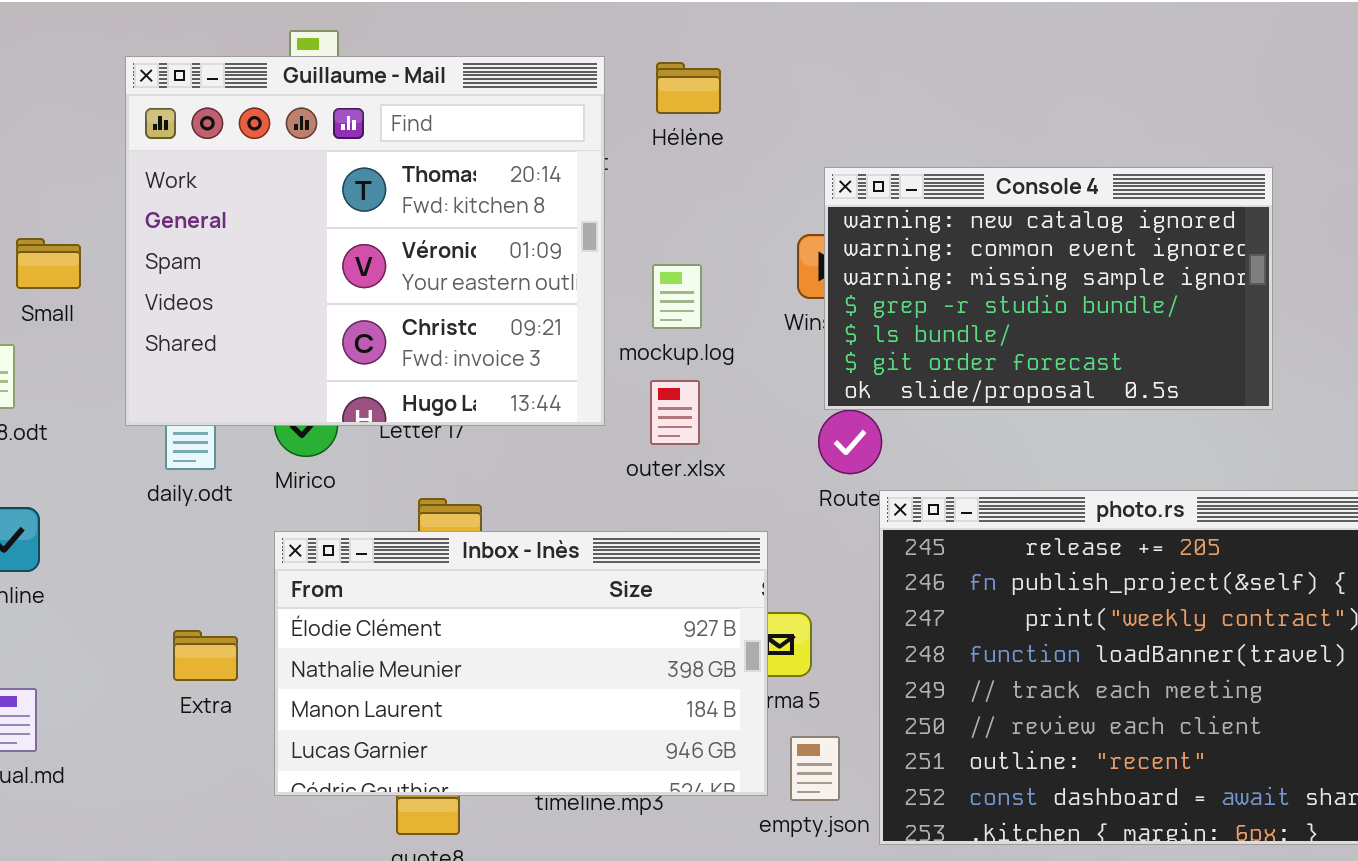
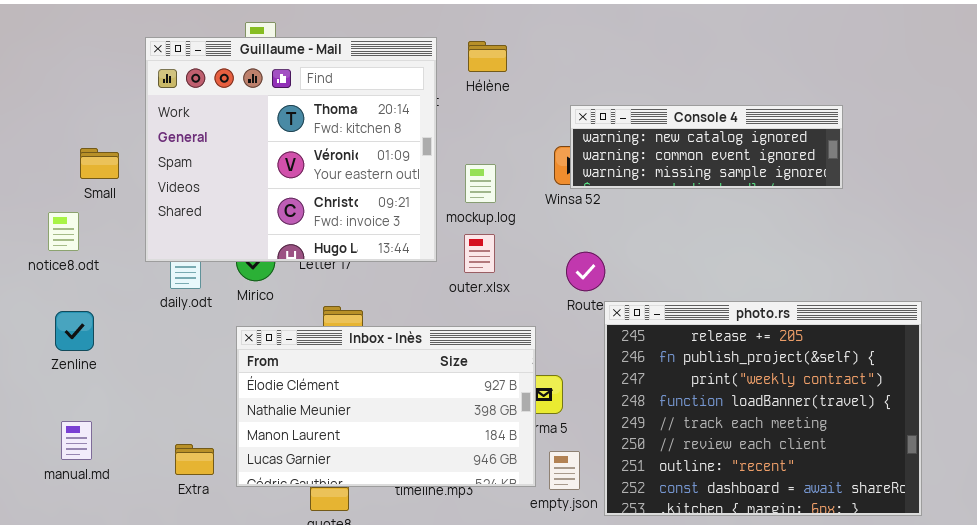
Console 4: [824,167,1273,410] -> [570,105,843,189], resized
Extra: [173,630,238,681] -> [175,444,214,475], moved

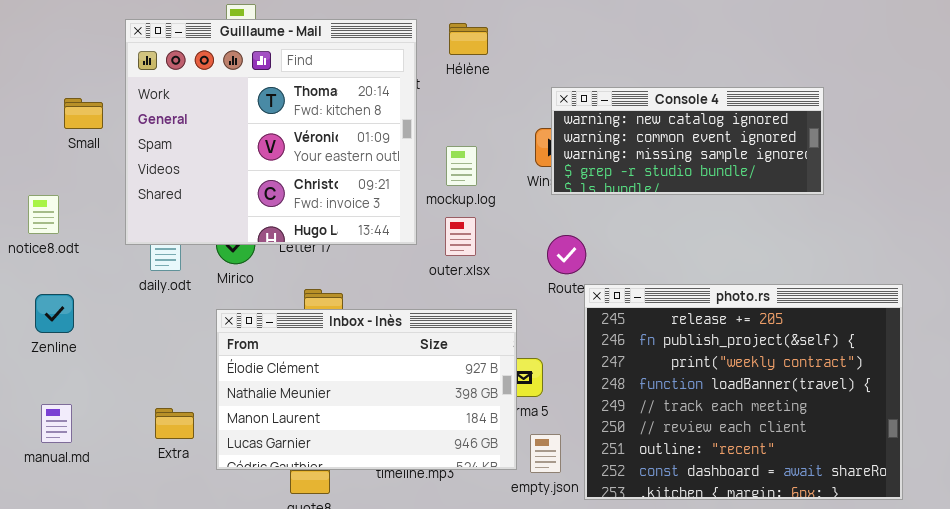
Console 4: [570,105,843,189] -> [551,87,824,195], resized
Small: [80,148,119,179] -> [64,98,103,129], moved
Extra: [175,444,214,475] -> [155,408,194,439], moved

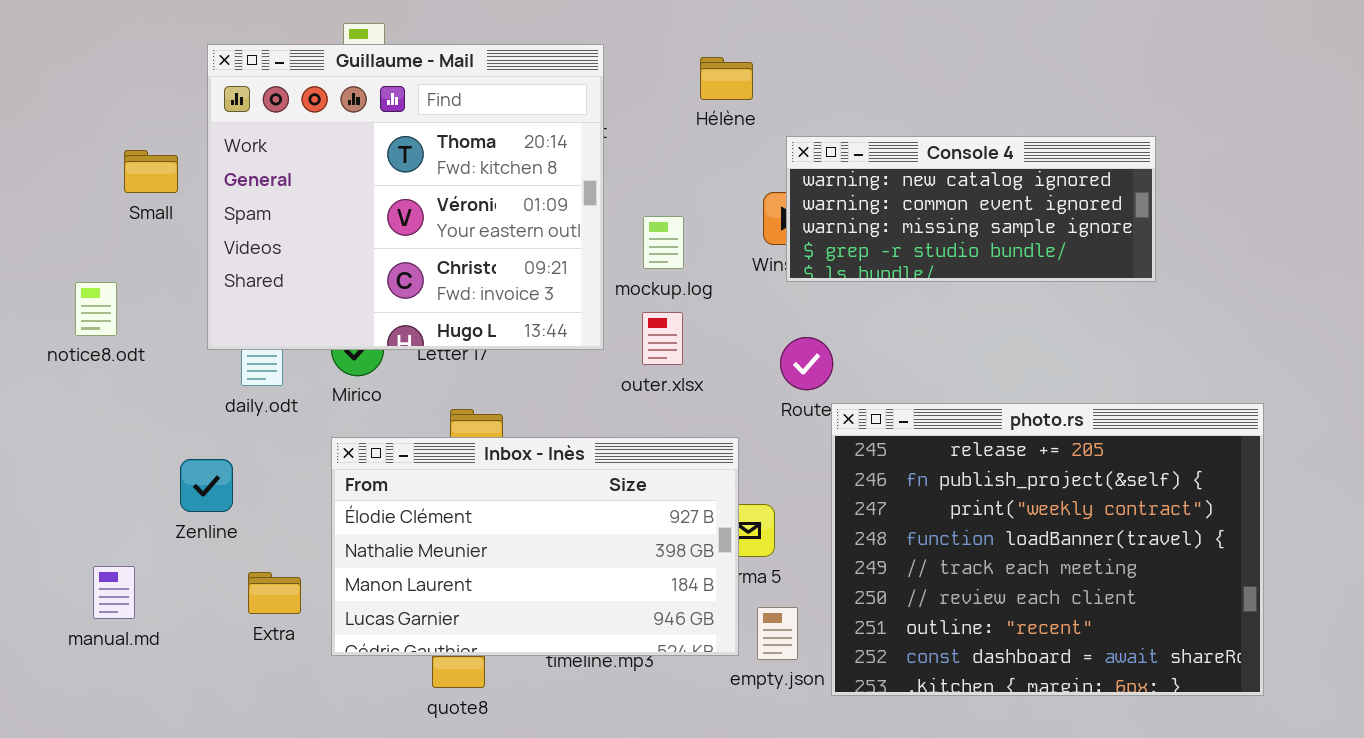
Hélène: [449,23,488,55] -> [700,57,753,100], moved
Zenline: [35,294,74,333] -> [180,459,233,512], moved

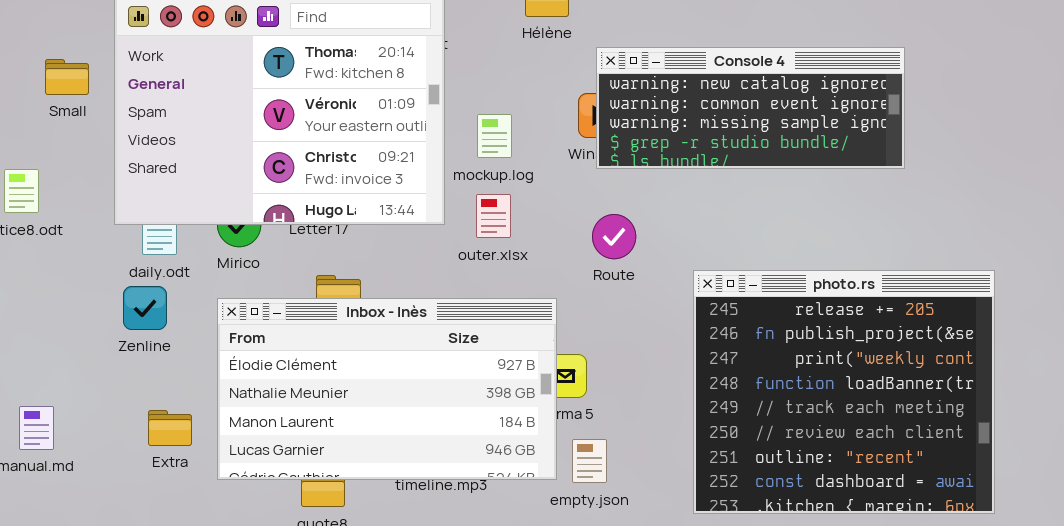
photo.rs: [831,403,1264,696] -> [693,270,995,514], resized
Zenline: [180,459,233,512] -> [123,286,167,330], moved

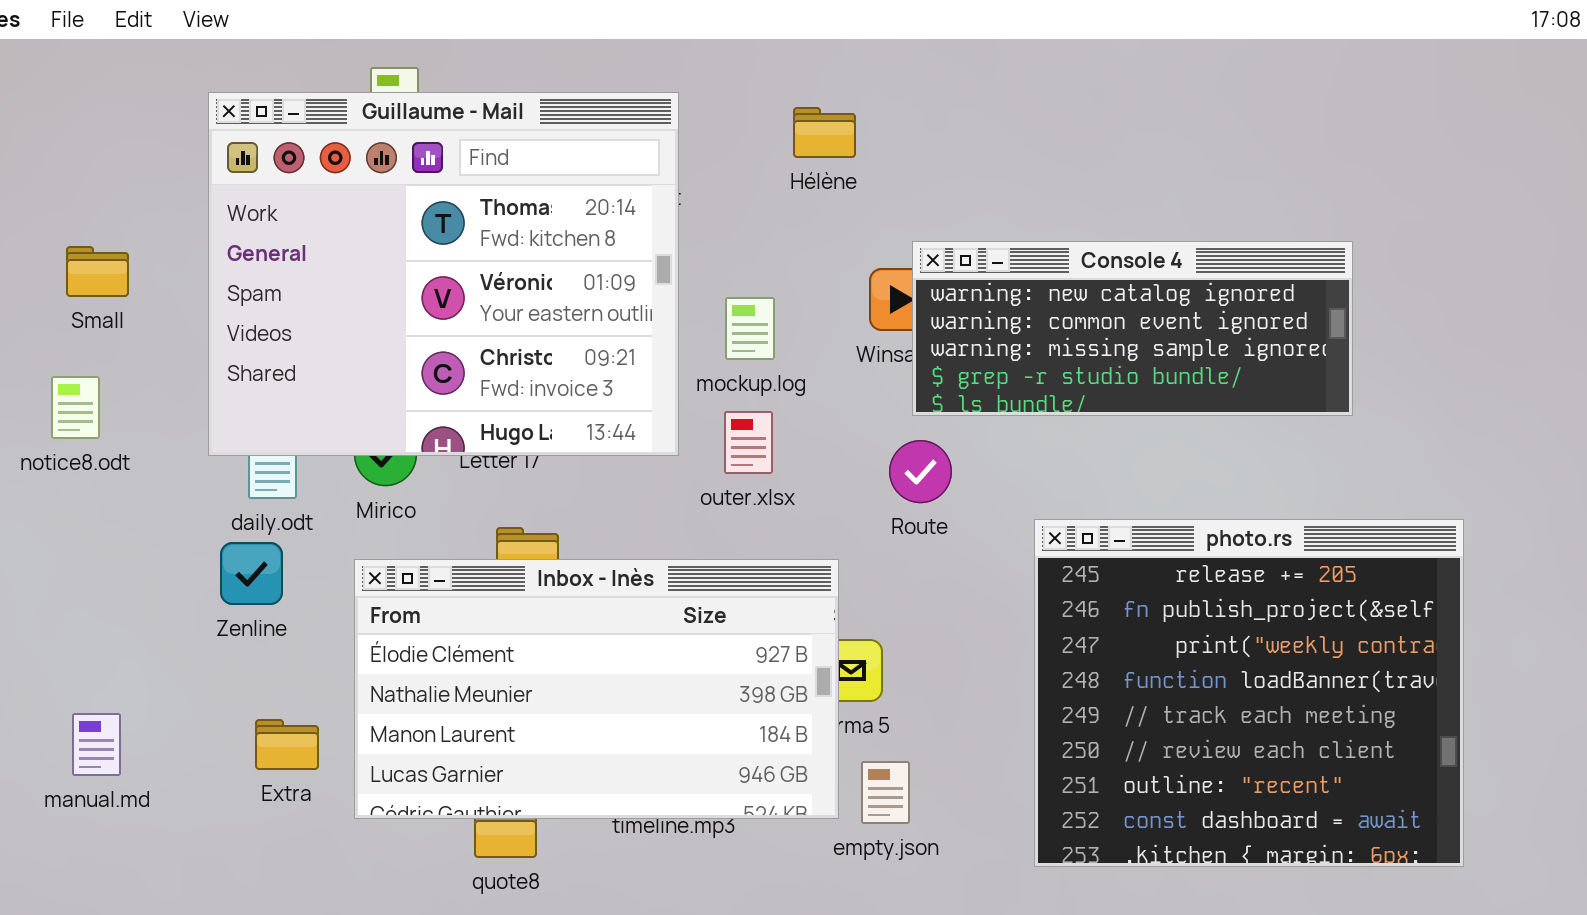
Console 4: [596,47,905,169] -> [912,241,1353,416], moved
Small: [45,59,89,95] -> [66,246,129,297], moved

